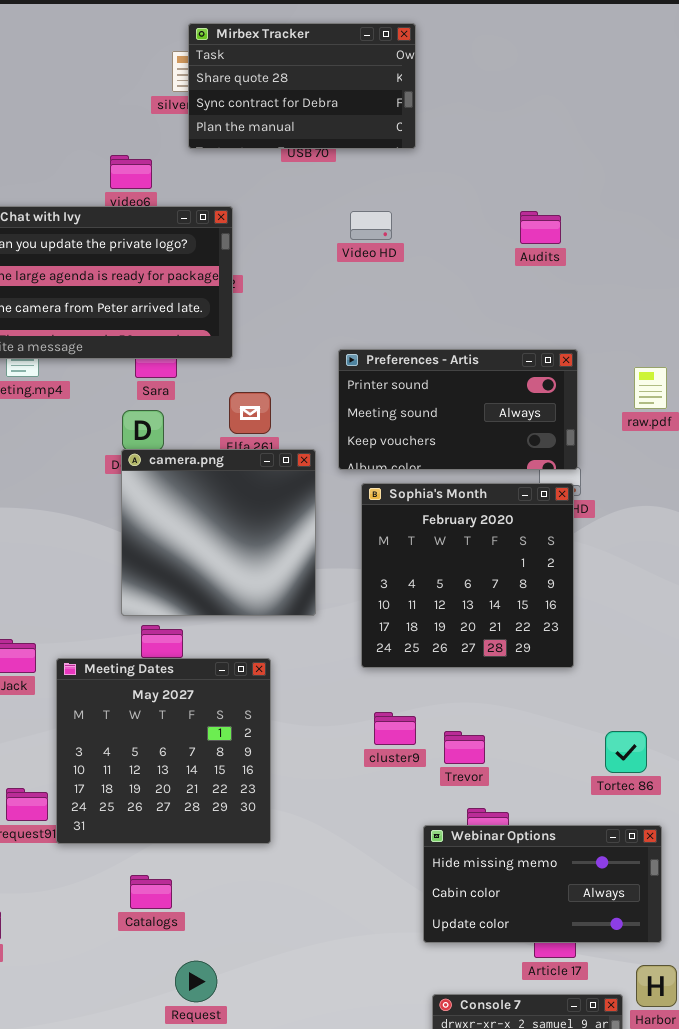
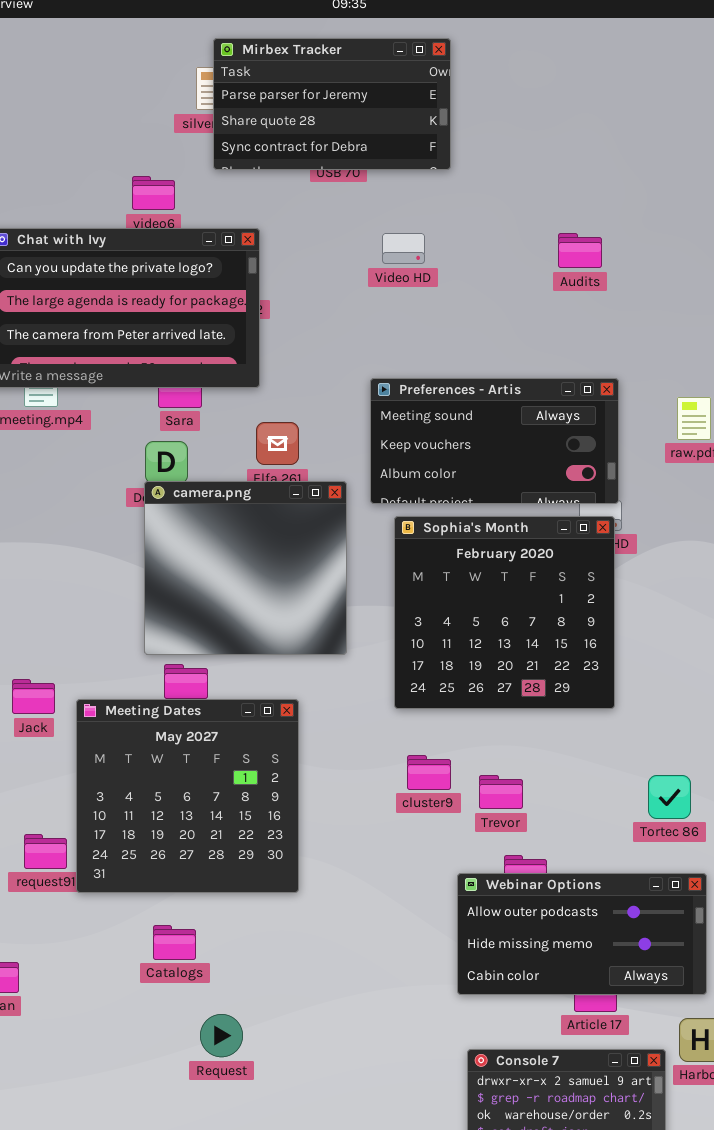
Mirbex Tracker: [188,23,416,149] -> [213,38,451,170], scrolled up 1 row
Preferences - Artis: [338,349,578,470] -> [370,378,619,504], scrolled down 1 row
Webinar Options: [423,825,662,943] -> [457,873,707,995], scrolled up 1 row

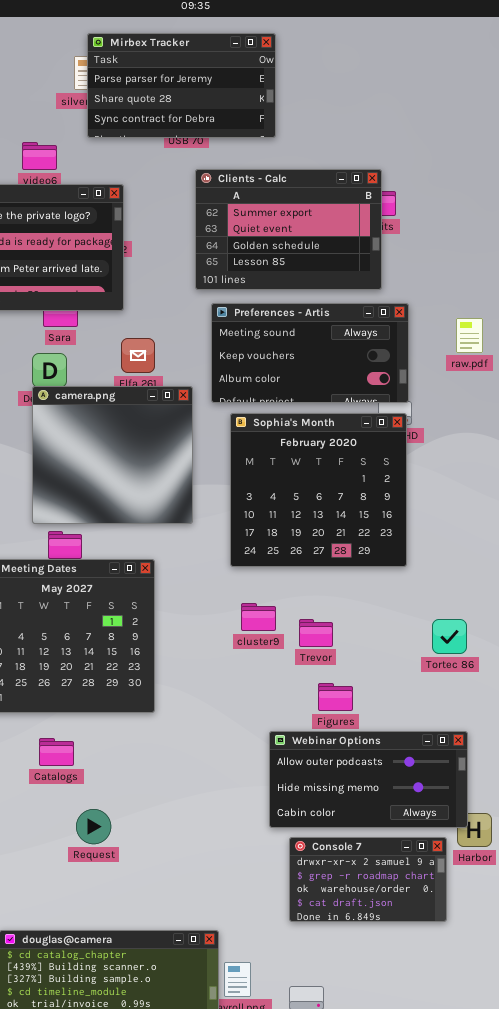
Clients - Calc: none -> [195,169,382,290], opened
Webinar Options: [457,873,707,995] -> [269,731,468,828], moved

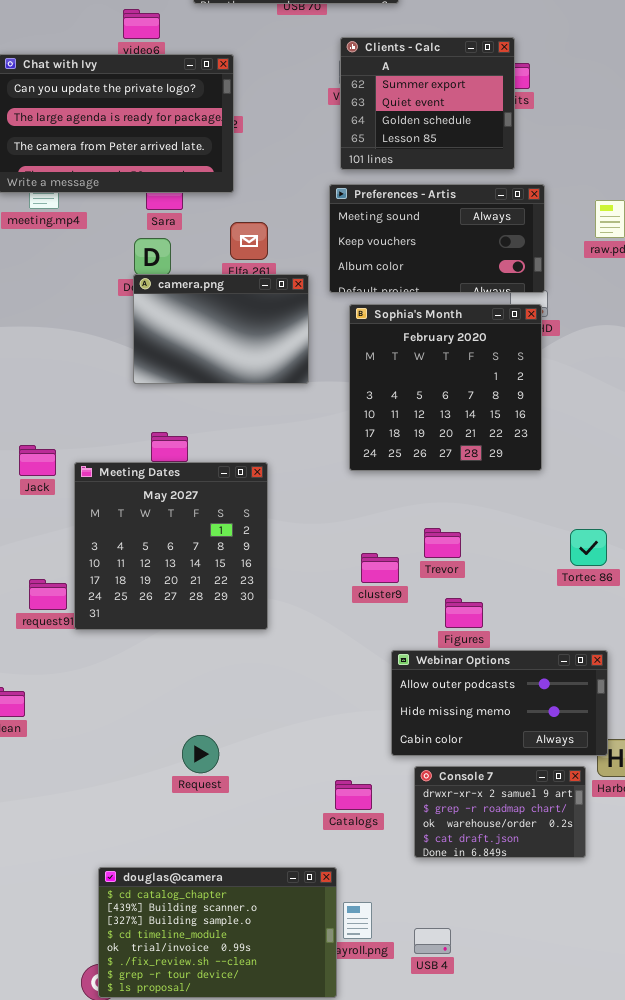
Clients - Calc: [195,169,382,290] -> [340,37,515,170], resized
camera.png: [32,386,193,524] -> [133,274,309,384], resized
cluster9: [241,603,276,631] -> [361,553,399,583], moved
Catalogs: [39,738,74,766] -> [335,780,372,810], moved

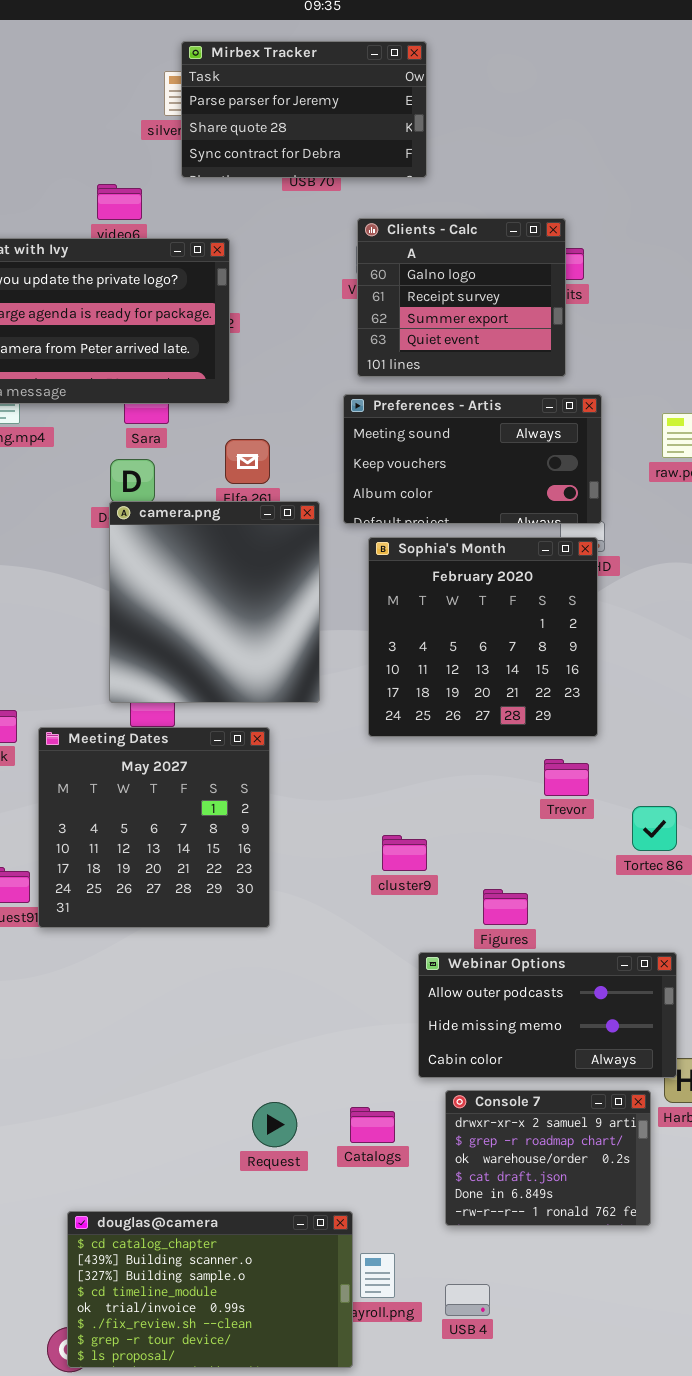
Clients - Calc: [340,37,515,170] -> [357,218,566,377], scrolled up 2 rows
camera.png: [133,274,309,384] -> [109,501,320,703], resized
Trevor: [424,528,461,558] -> [544,759,589,796], moved
Request: [182,735,219,773] -> [252,1102,297,1147], moved
Console 7: [414,766,586,858] -> [445,1090,651,1226], resized

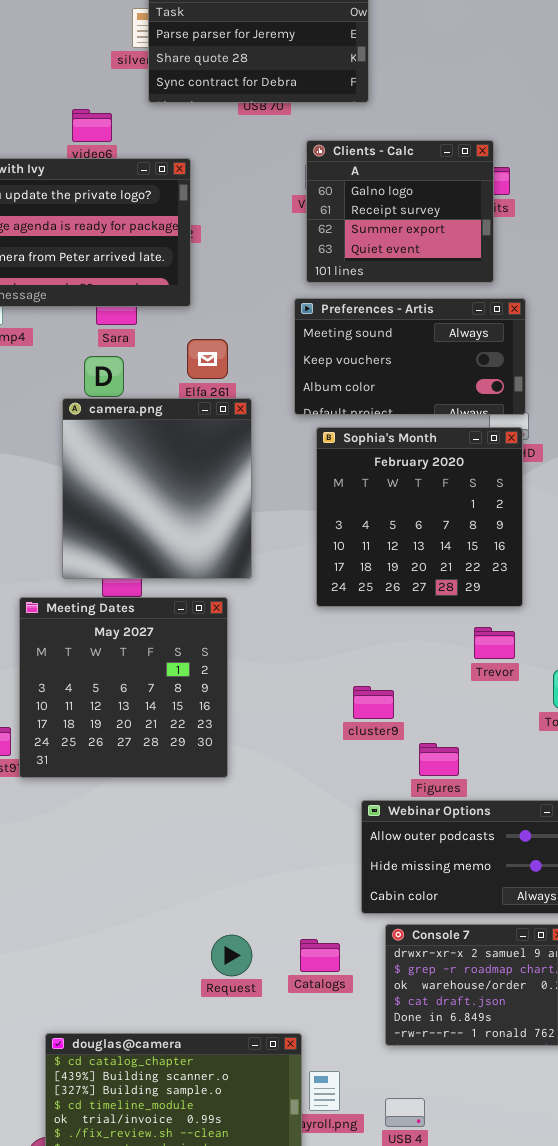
camera.png: [109,501,320,703] -> [62,398,252,579], moved
cluster9: [382,835,427,871] -> [353,686,394,719], moved

